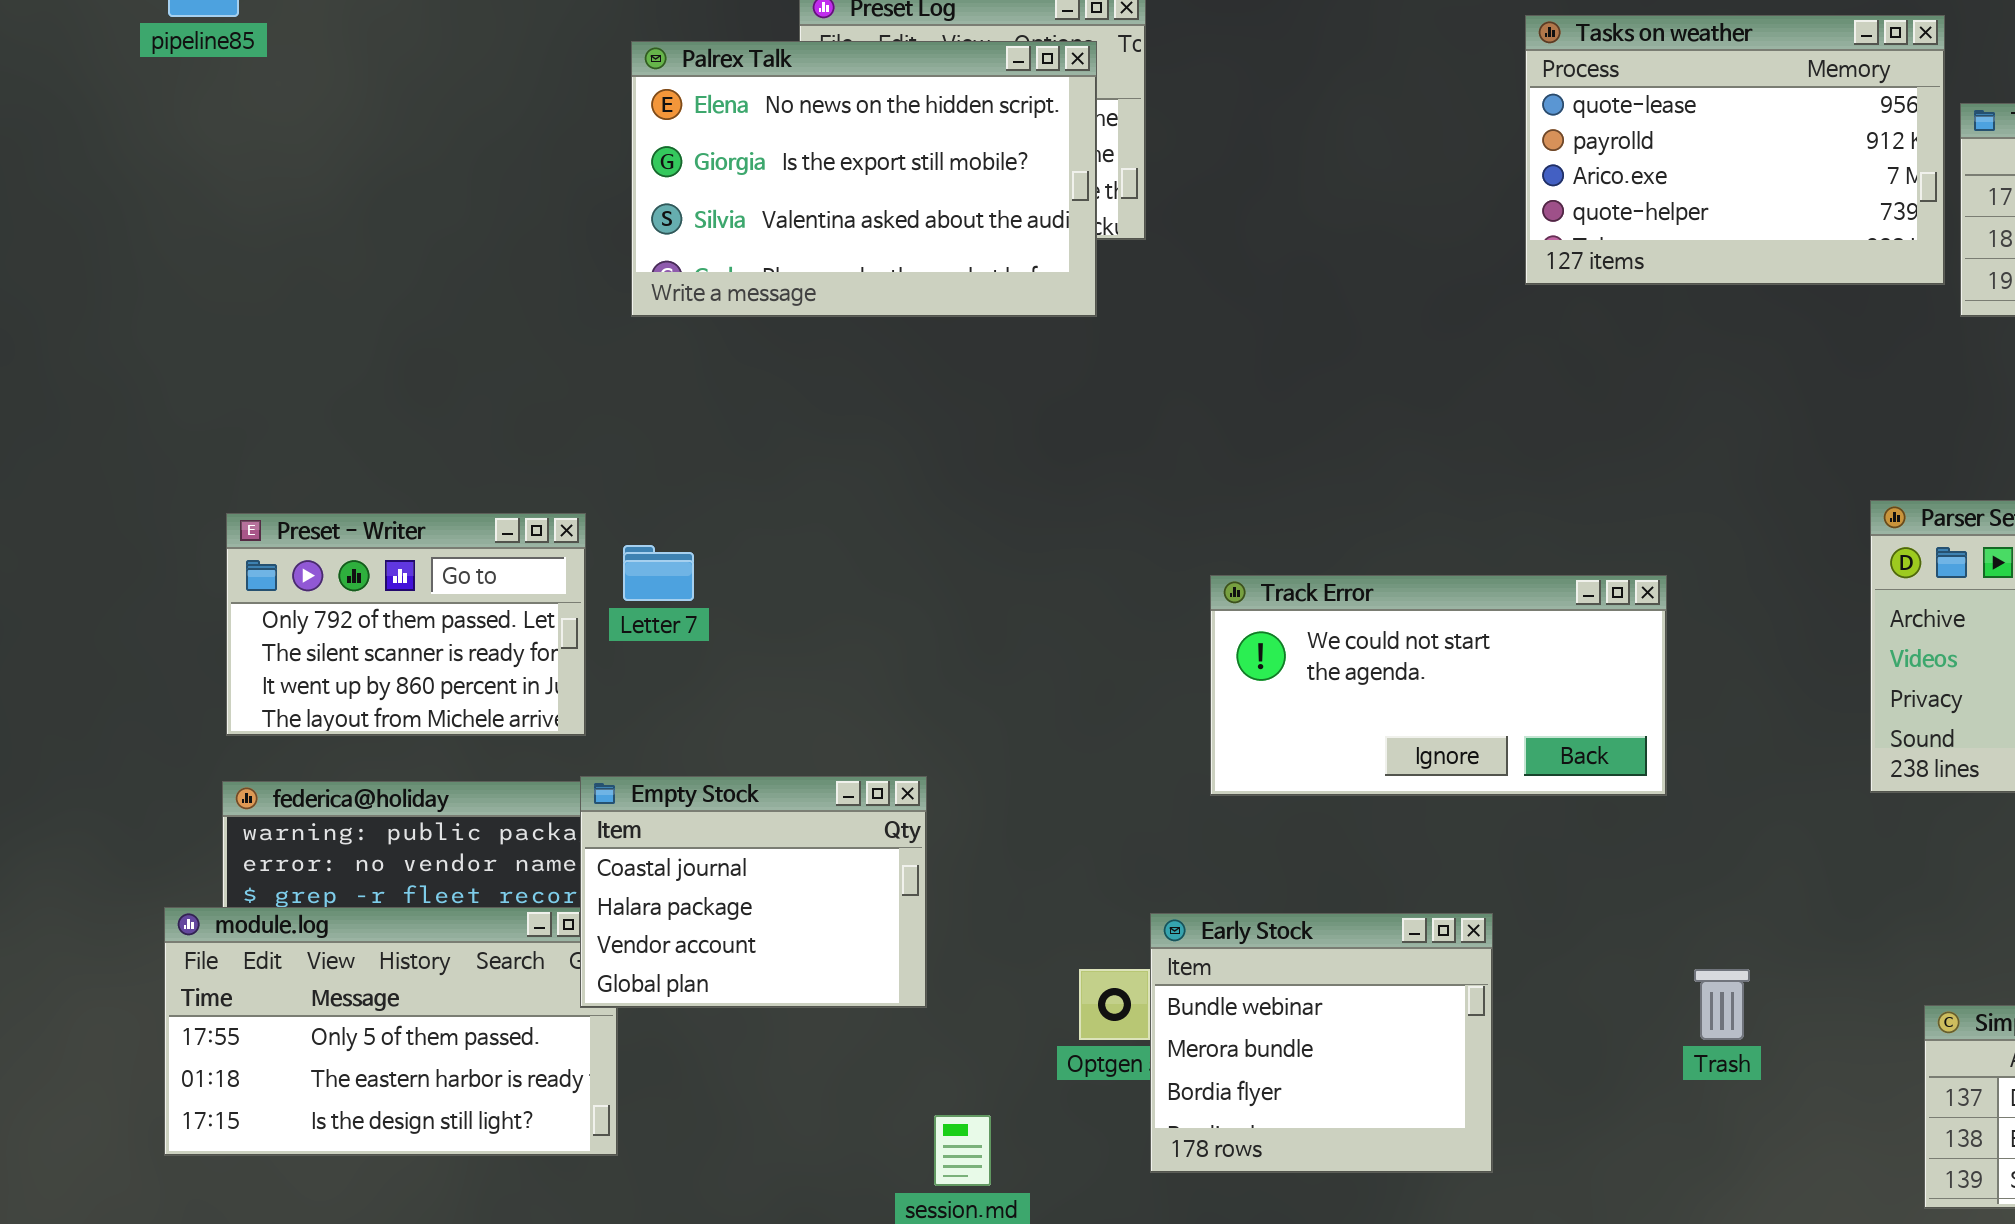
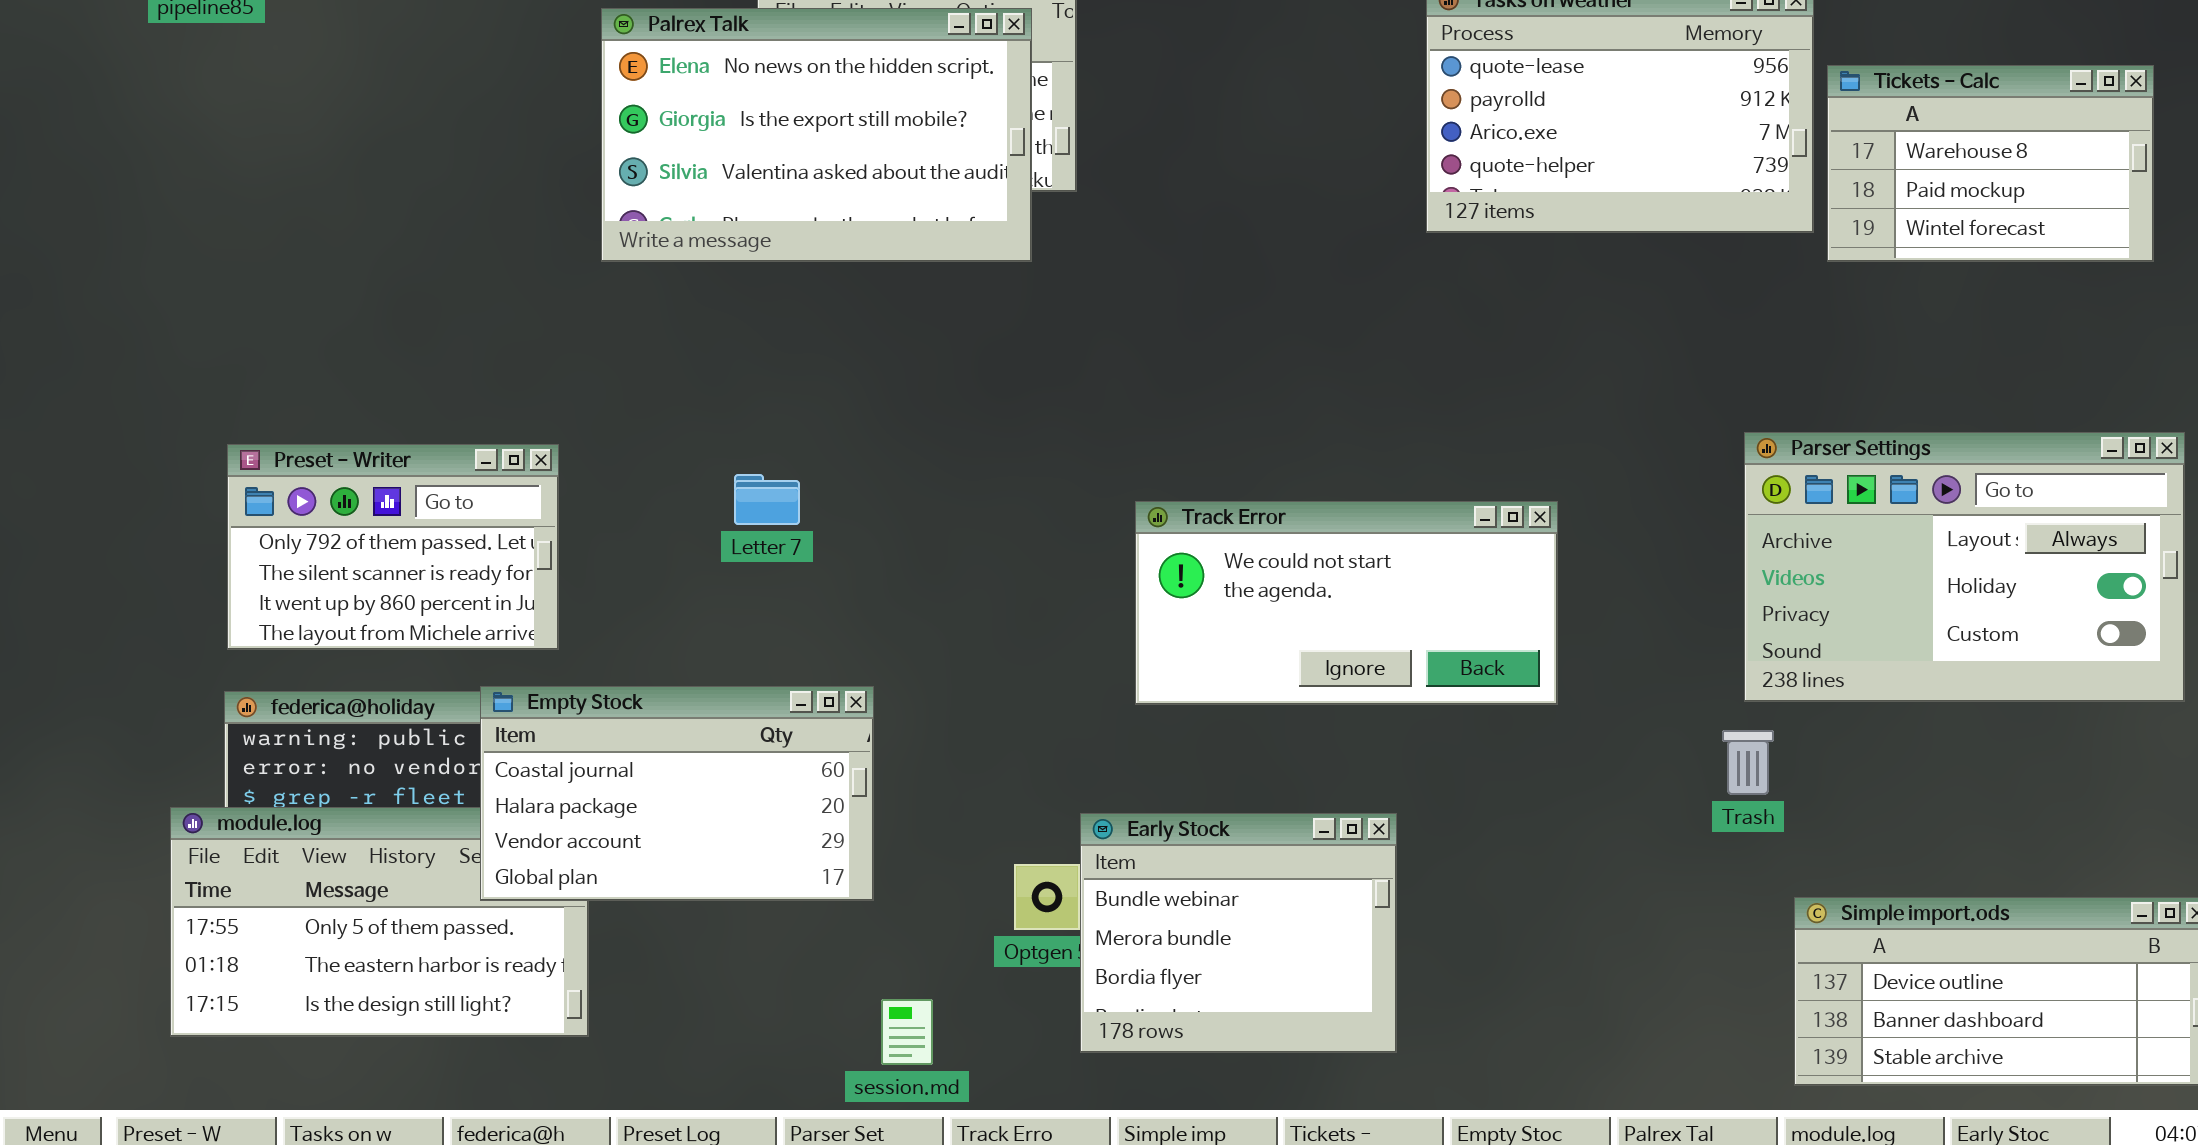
Letter 7: [623,545,694,601] -> [734,474,800,525], moved
Empty Stock: [580,776,927,1008] -> [480,686,874,901], resized
Trash: [1694,969,1750,1040] -> [1722,730,1774,795], moved

